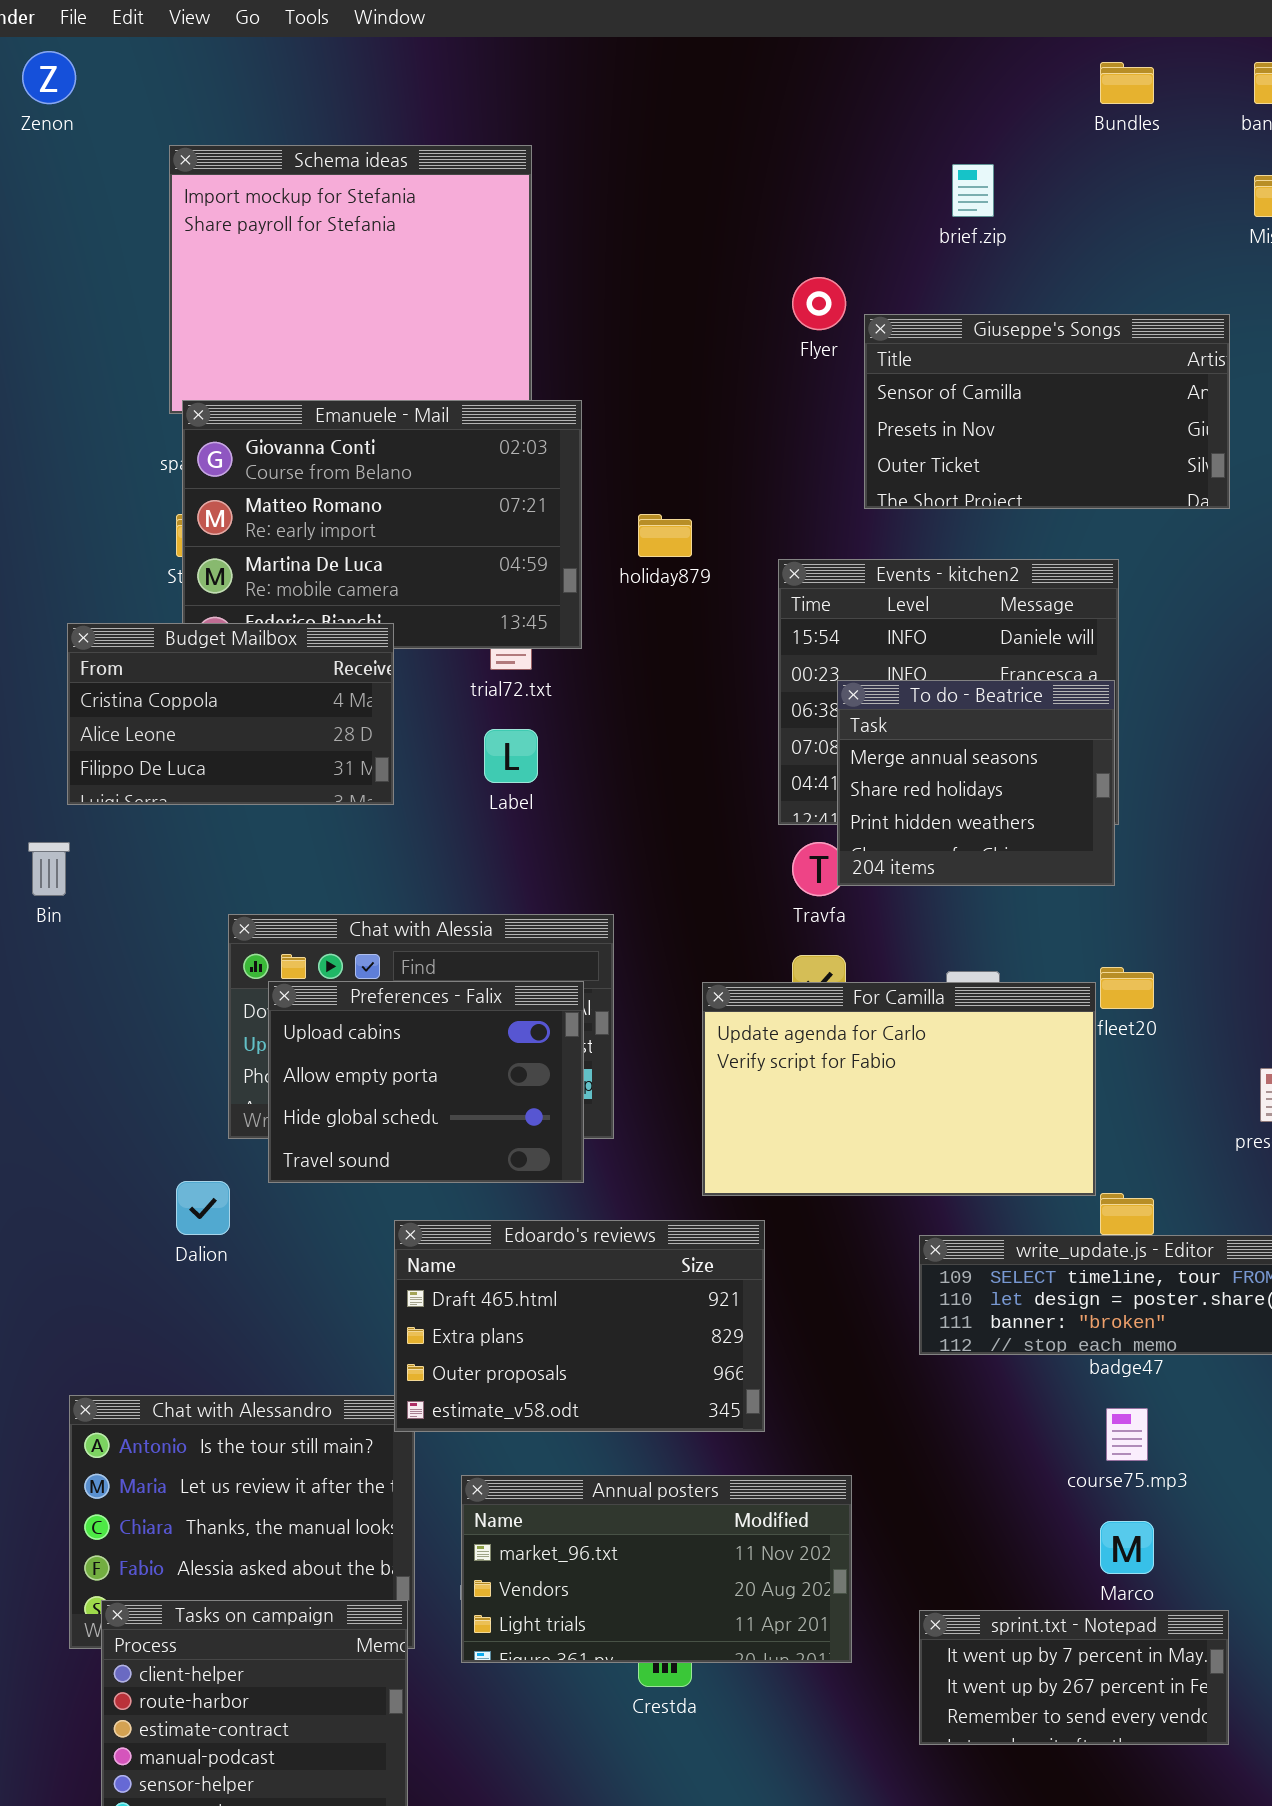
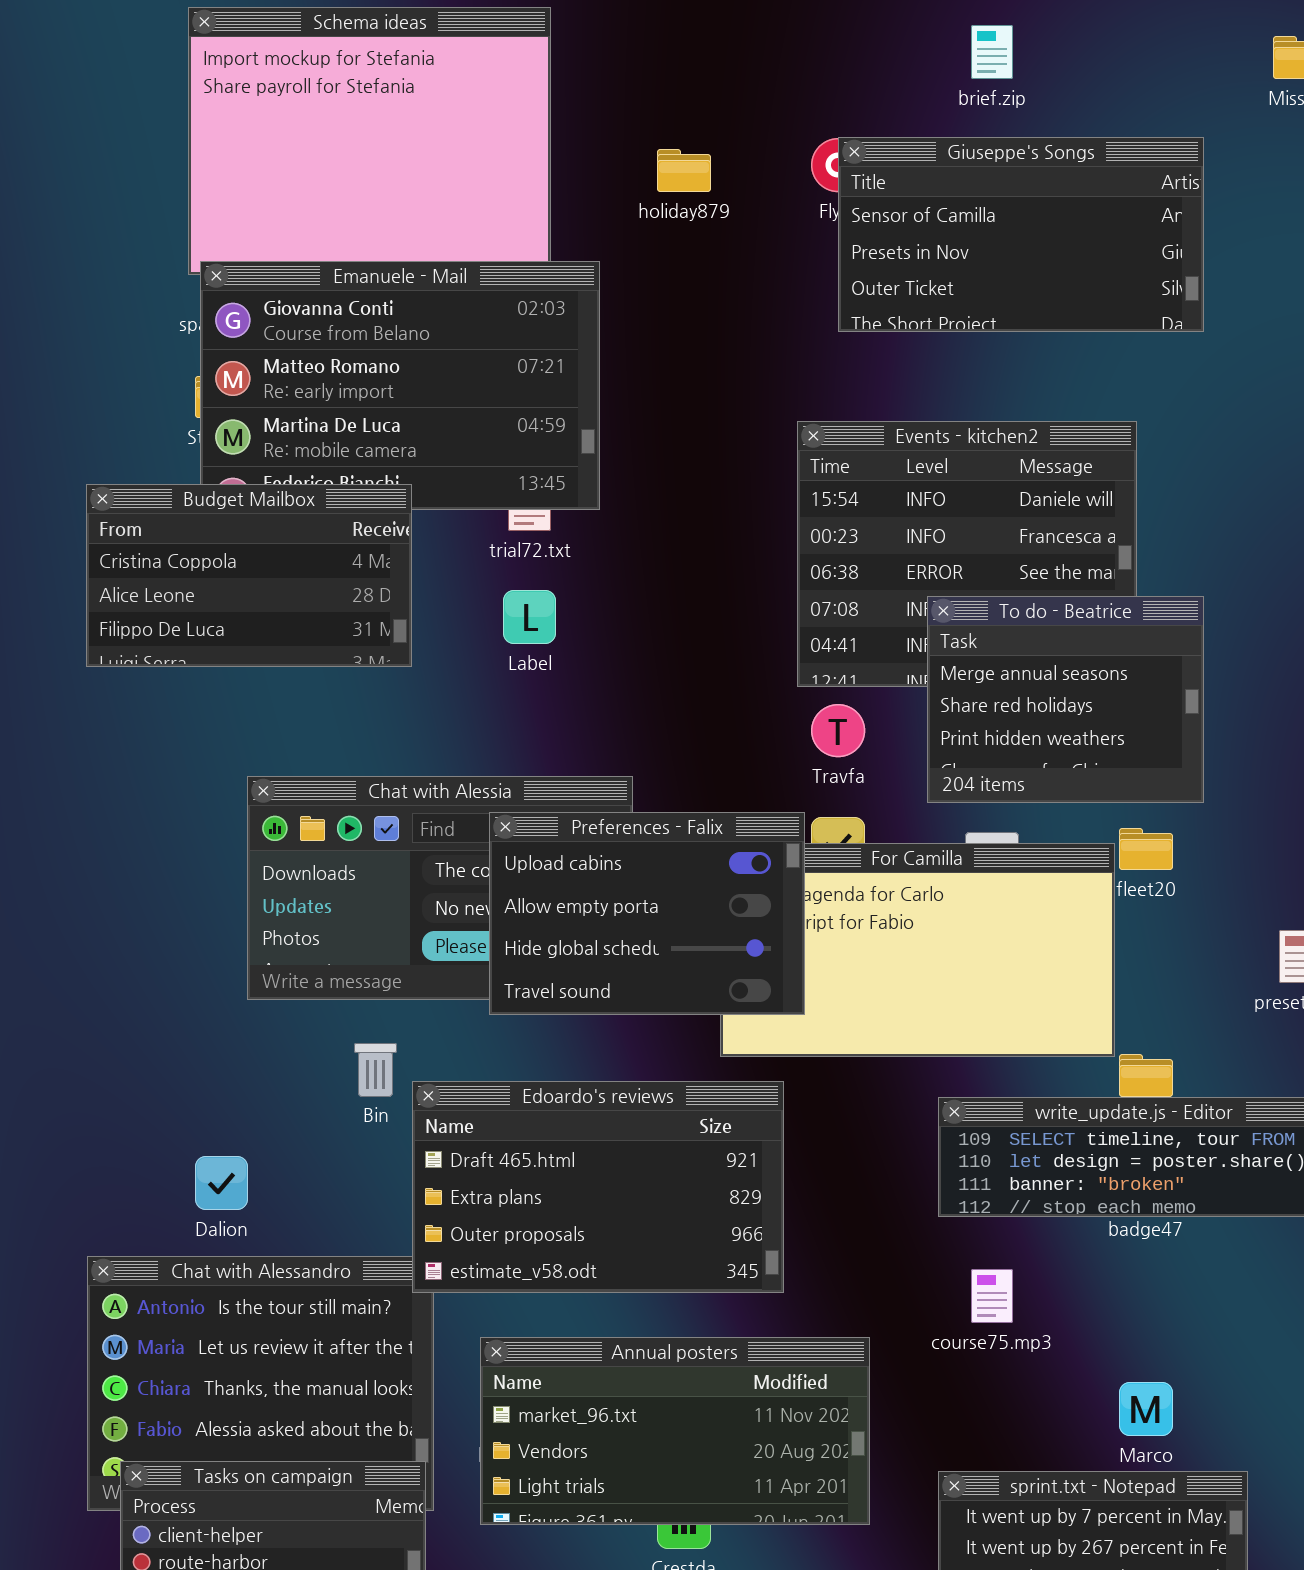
Giuseppe's Songs: [864,314,1230,509] -> [838,137,1204,332], moved
holiday879: [638,514,692,557] -> [657,149,711,192], moved
To do - Beatrice: [837,680,1115,886] -> [927,596,1204,803], moved
Bin: [28,842,70,896] -> [354,1043,397,1097], moved
Preferences - Falix: [268,981,584,1183] -> [489,812,805,1015], moved
Dalion: [176,1181,230,1235] -> [195,1156,248,1210], moved
course75.mp3: [1106,1408,1148,1461] -> [971,1269,1013,1323], moved

